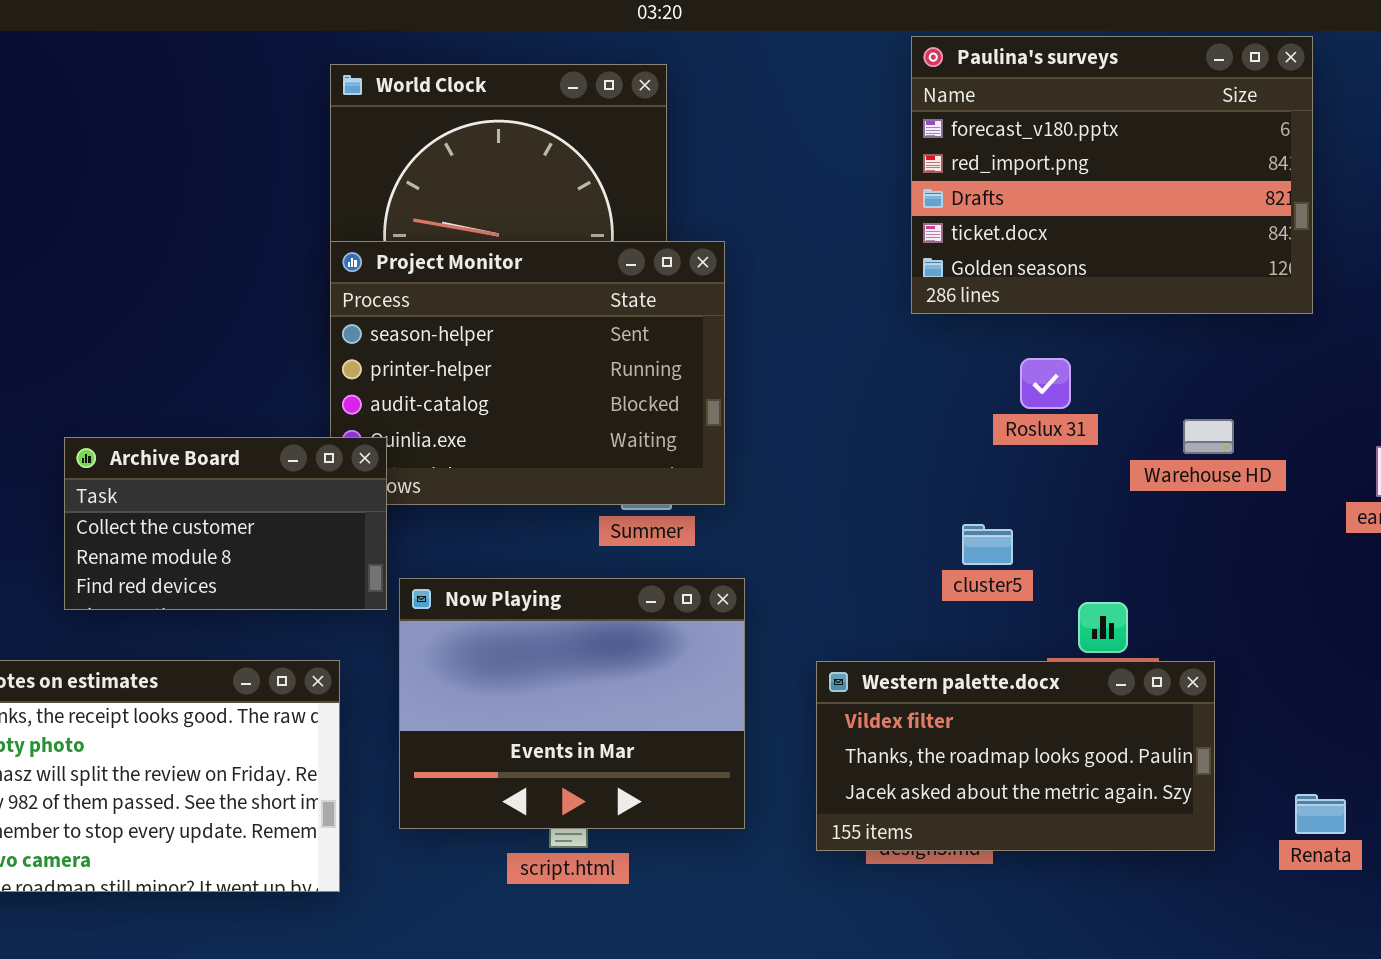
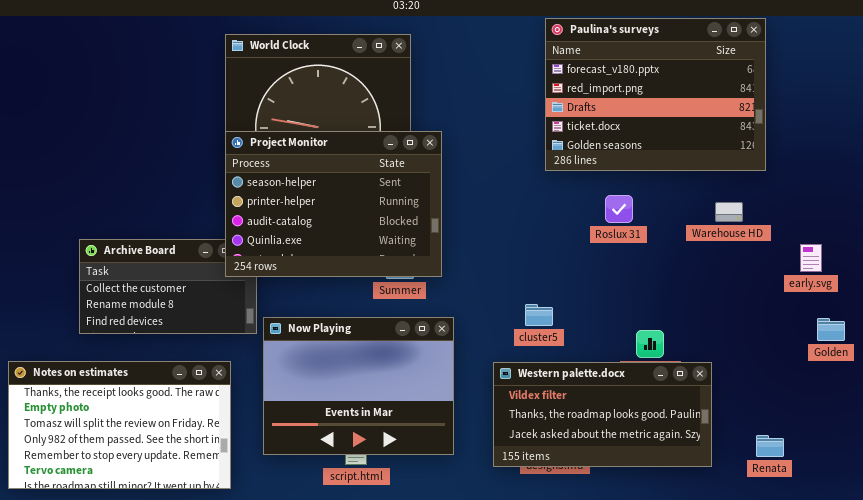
Project Monitor: [330,241,725,505] -> [225,131,442,277], raised
Warehouse HD: [1183,419,1234,454] -> [715,202,743,222], moved
cluster5: [962,524,1013,565] -> [525,304,553,326], moved

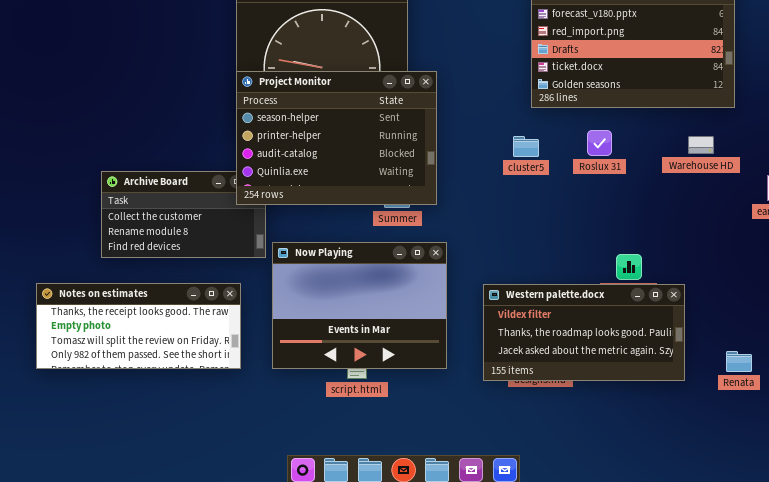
cluster5: [525,304,553,326] -> [513,136,539,157], moved
Notes on estimates: [8,361,231,489] -> [36,283,241,369], resized

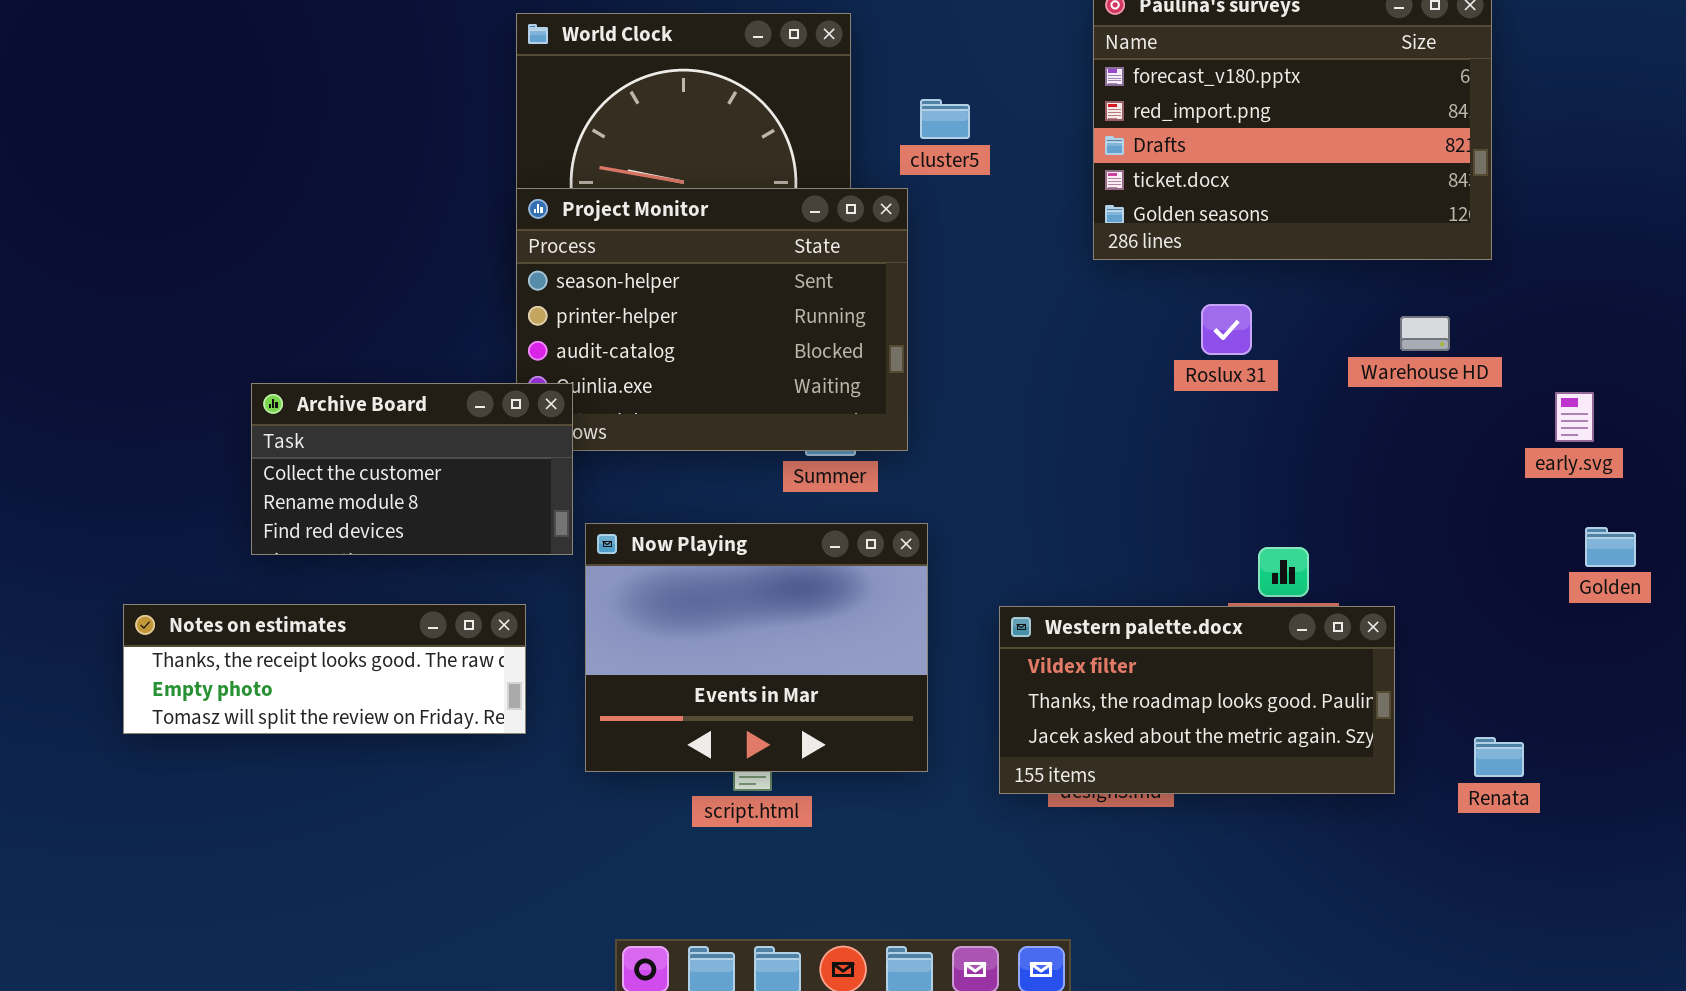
cluster5: [513,136,539,157] -> [920,99,970,139], moved
Archive Board: [101,171,266,258] -> [251,383,573,555], raised
Notes on estimates: [36,283,241,369] -> [123,604,526,734], resized

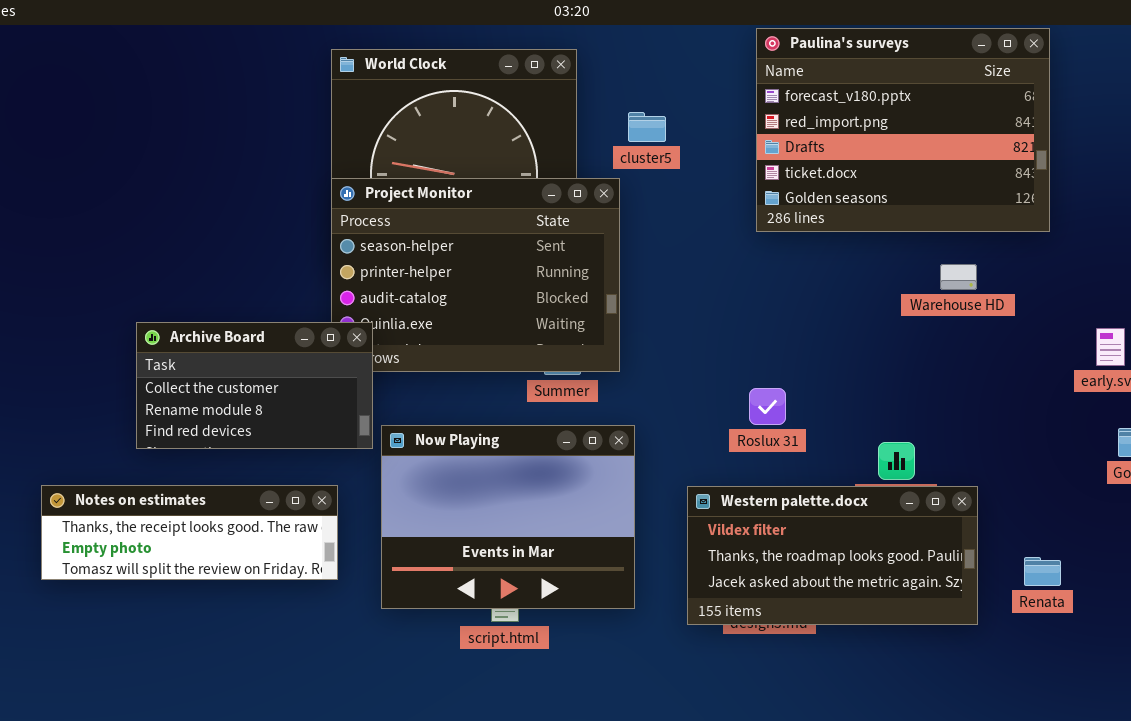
Roslux 31: [1201,304,1252,355] -> [749,388,786,425], moved
Warehouse HD: [1400,316,1450,351] -> [940,264,977,290], moved
Renata: [1474,737,1524,777] -> [1024,557,1061,586], moved

